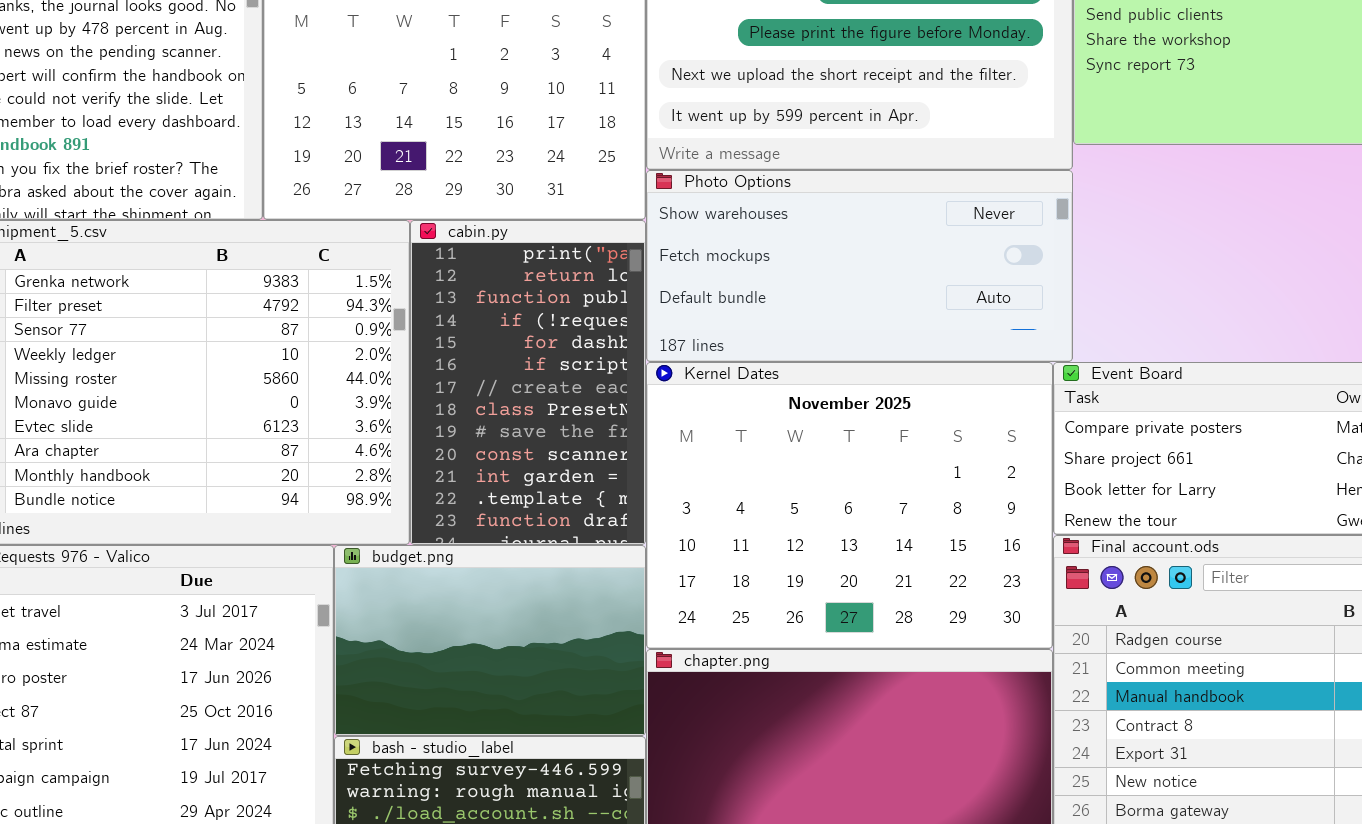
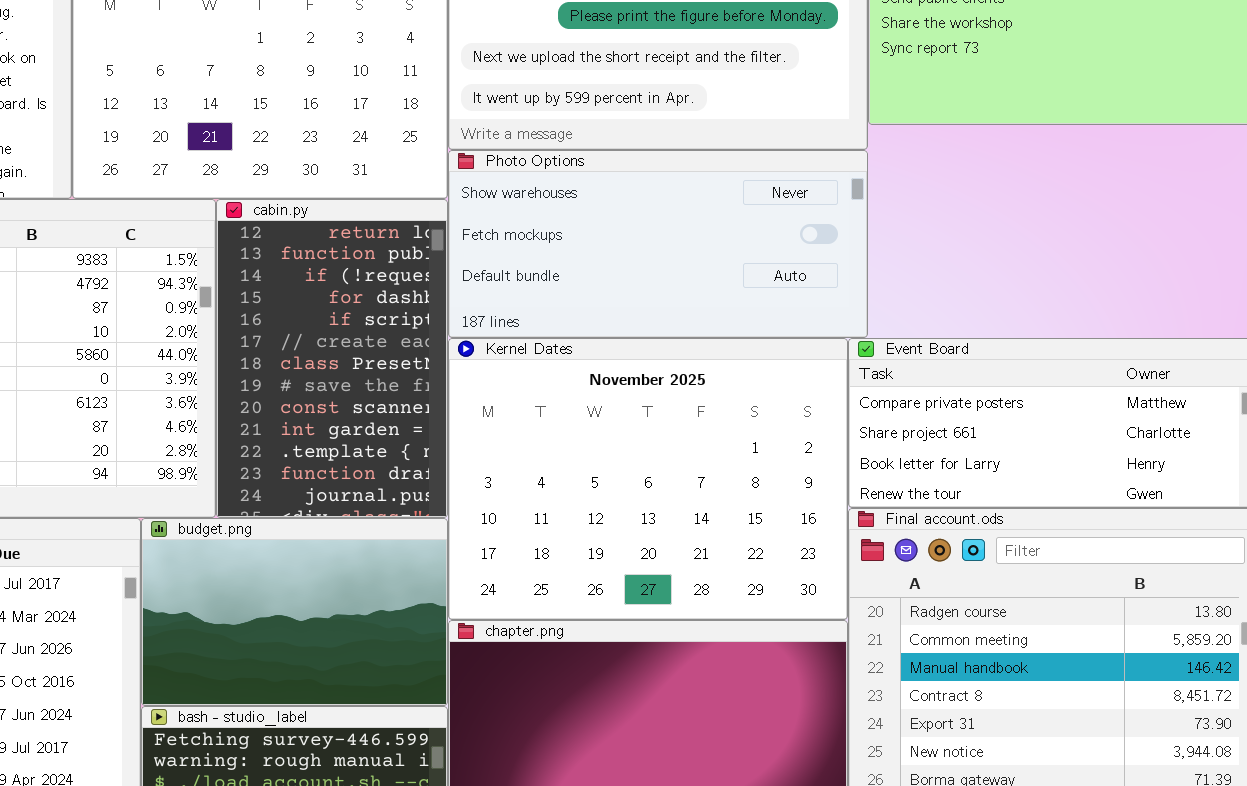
cabin.py: [410,220,646,545] -> [216,199,448,518], scrolled down 1 row

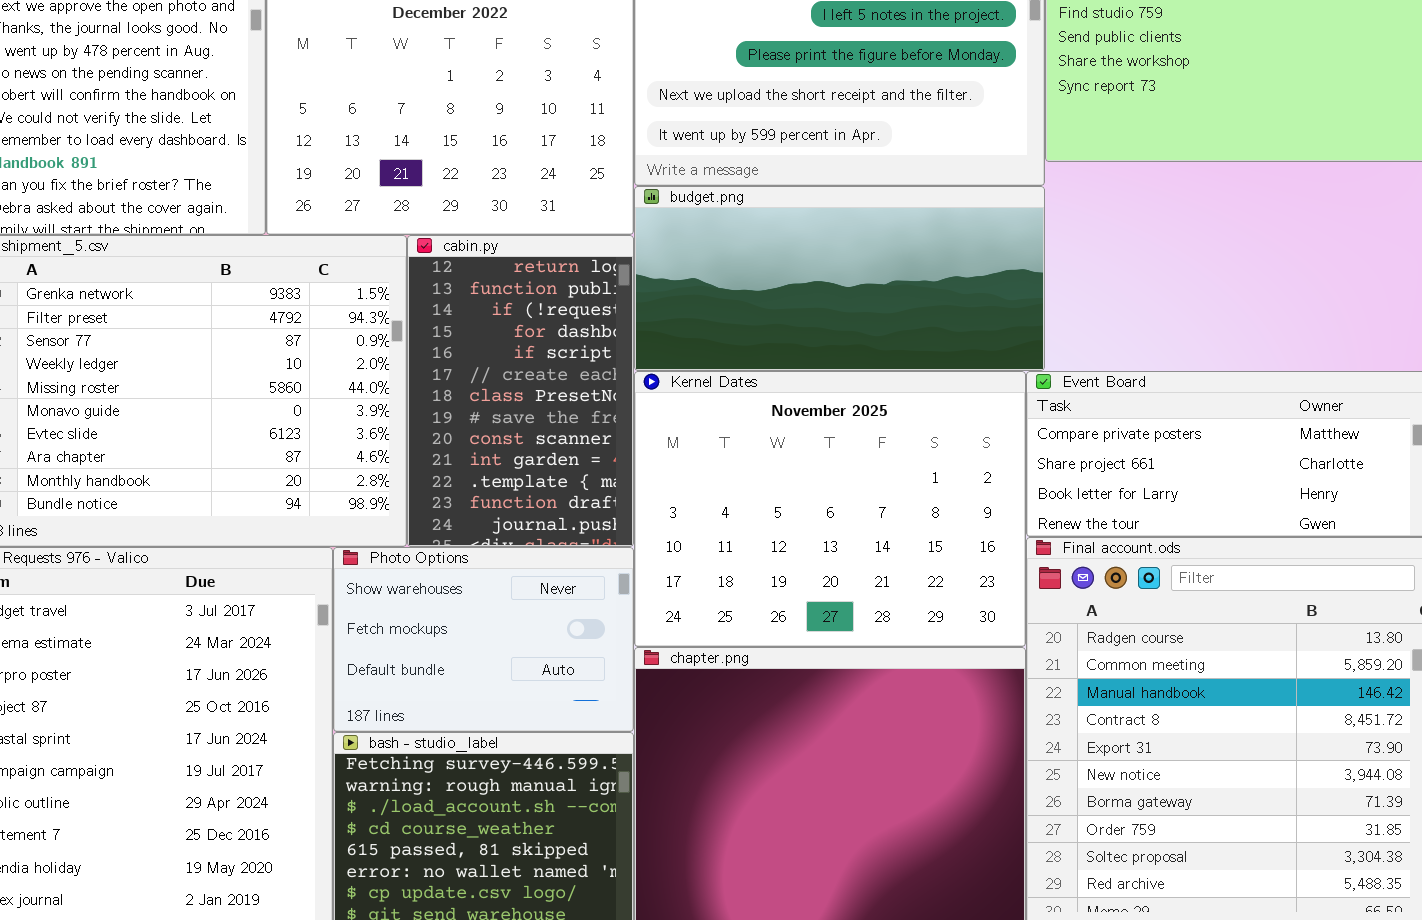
Photo Options: [448,150,868,338] -> [333,547,634,732], moved, resized
budget.png: [141,518,448,706] -> [634,186,1045,371], moved, resized

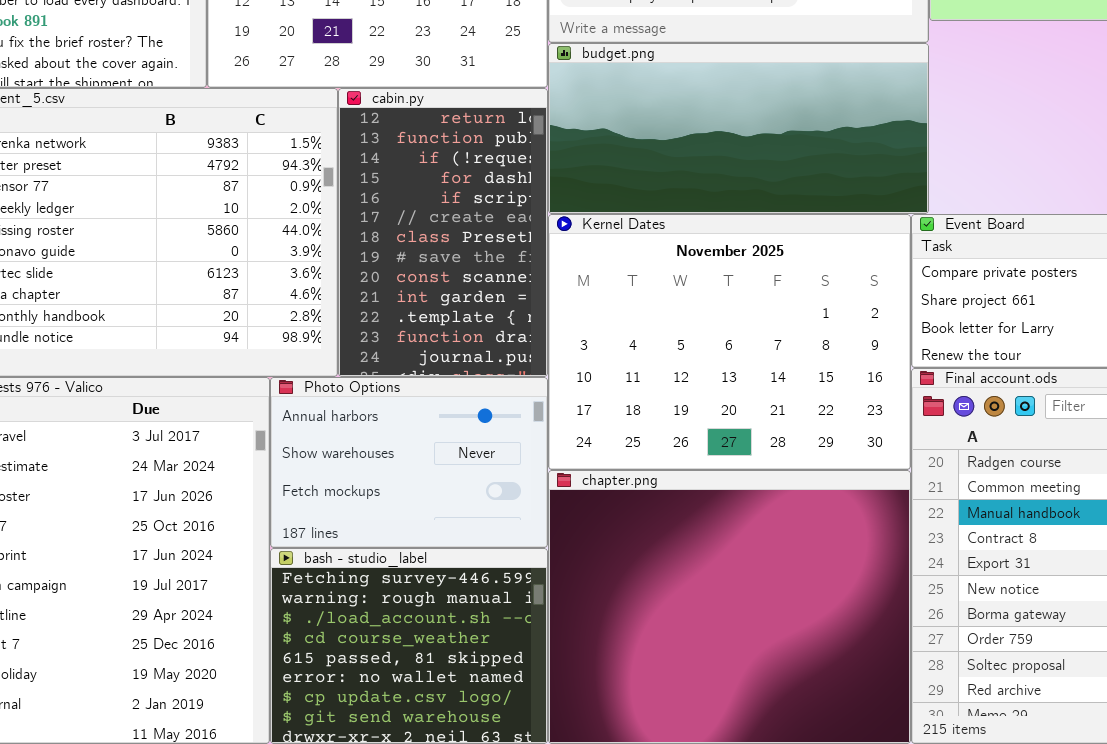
Photo Options: [333,547,634,732] -> [270,377,548,548], scrolled up 1 row

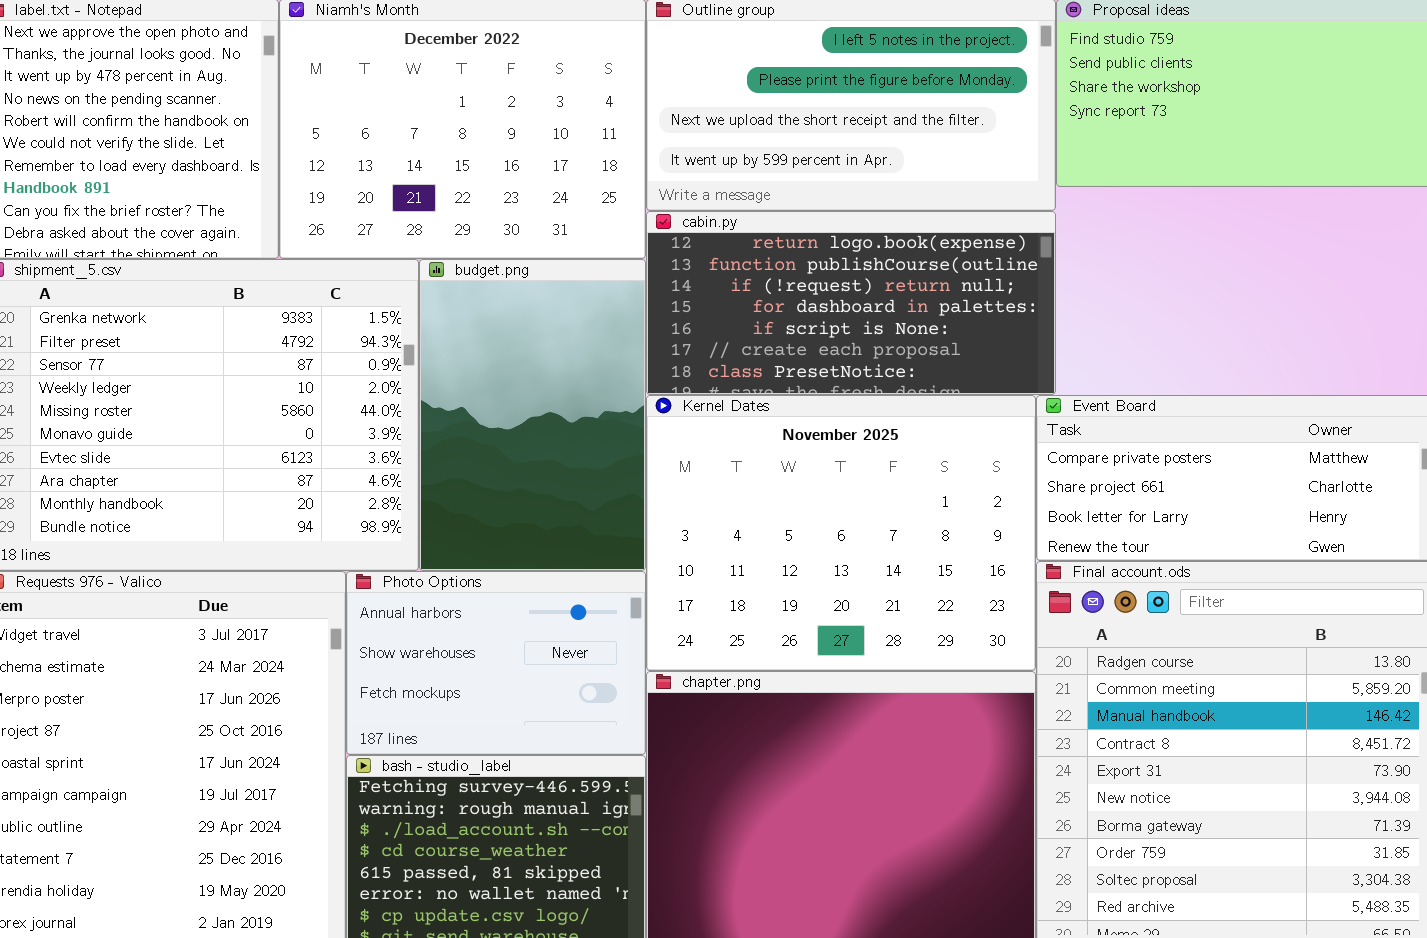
budget.png: [548,43,929,214] -> [419,259,646,571], moved, resized
cabin.py: [338,88,548,377] -> [646,211,1056,395], moved, resized

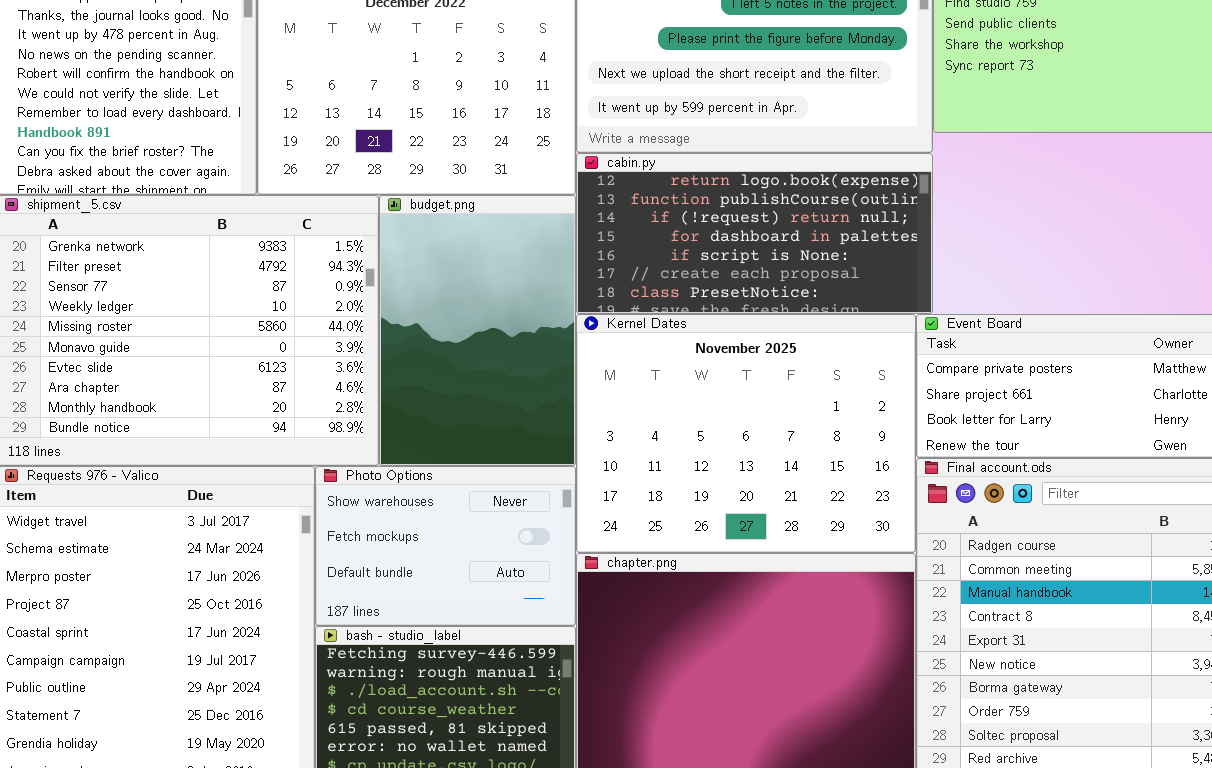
Photo Options: [346,571,646,755] -> [315,466,576,626], scrolled down 1 row

